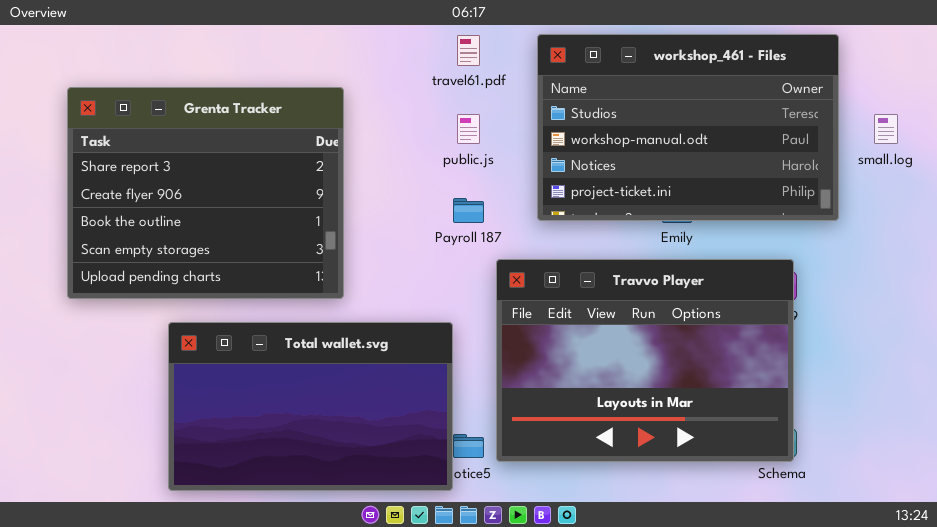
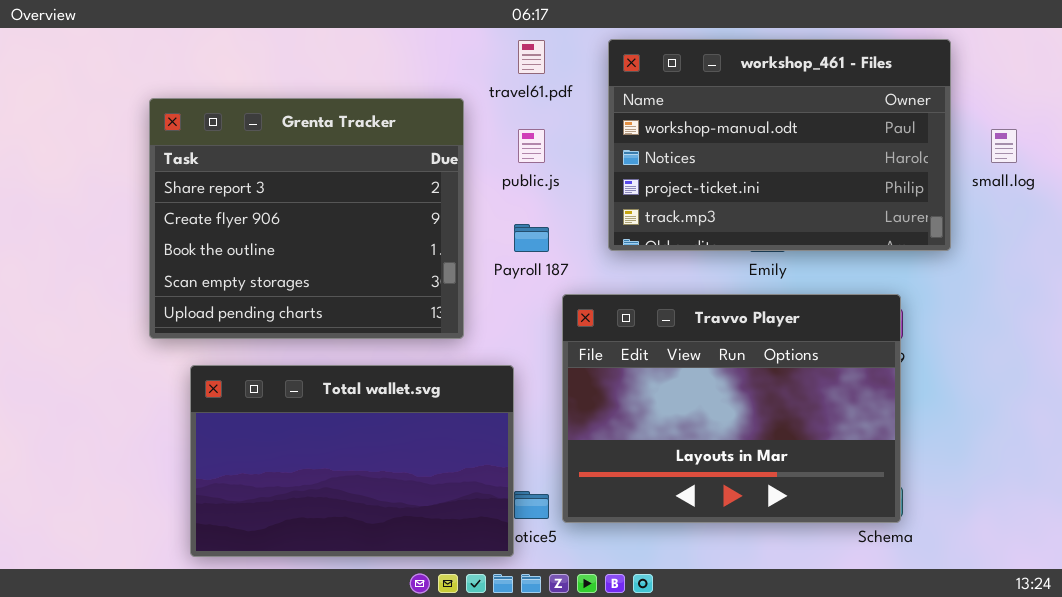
workshop_461 - Files: [537,34,839,221] -> [608,39,951,251], scrolled down 1 row
Grenta Tracker: [67,87,344,299] -> [149,98,464,339], moved

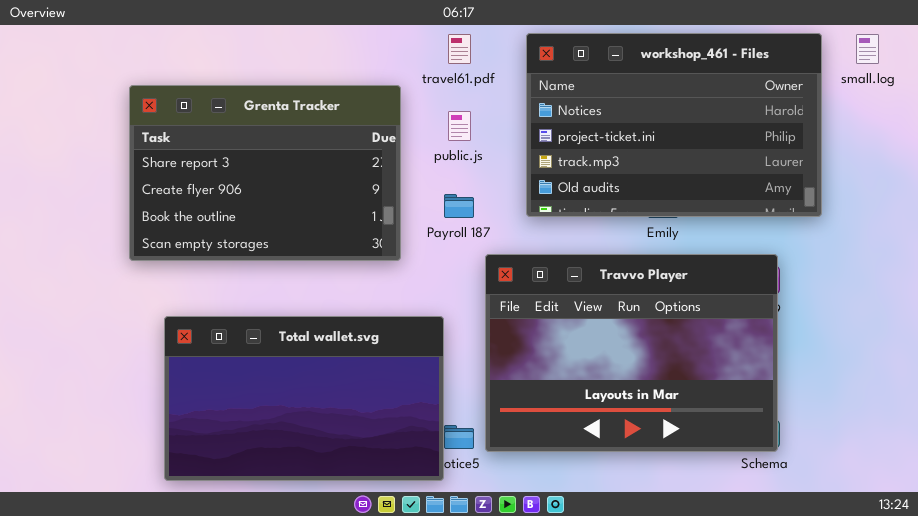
workshop_461 - Files: [608,39,951,251] -> [526,33,822,217], scrolled down 1 row
Grenta Tracker: [149,98,464,339] -> [129,85,401,261], resized
small.log: [991,129,1017,163] -> [856,34,879,64], moved

